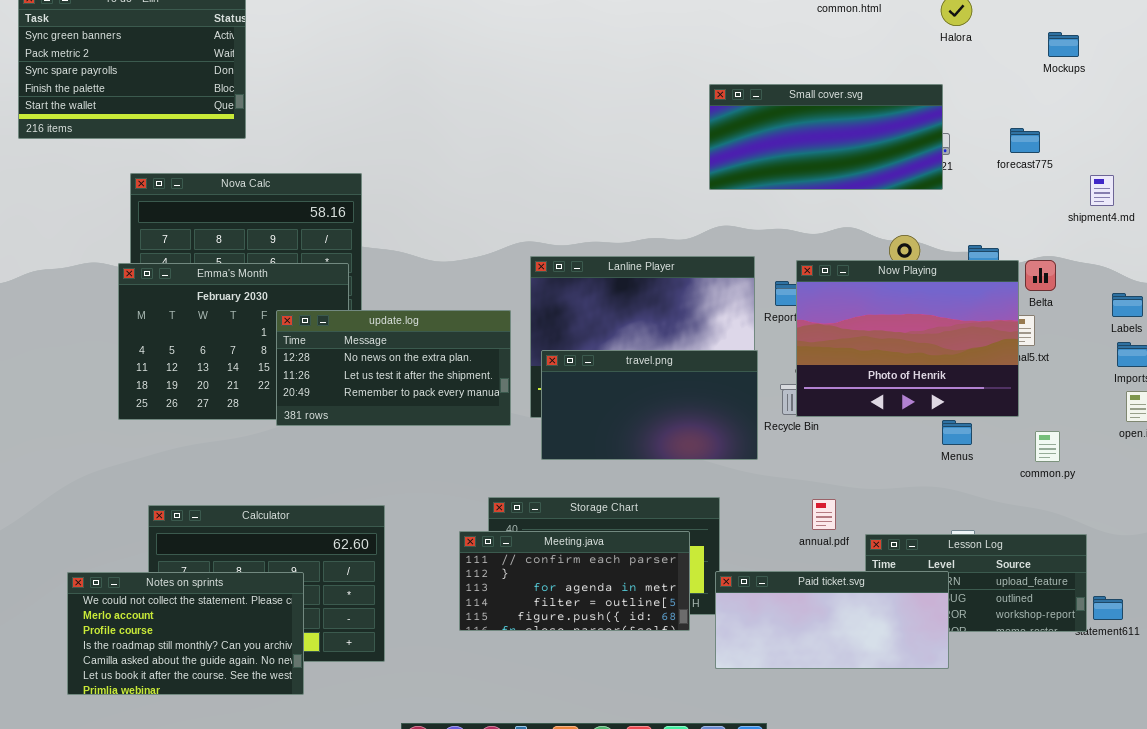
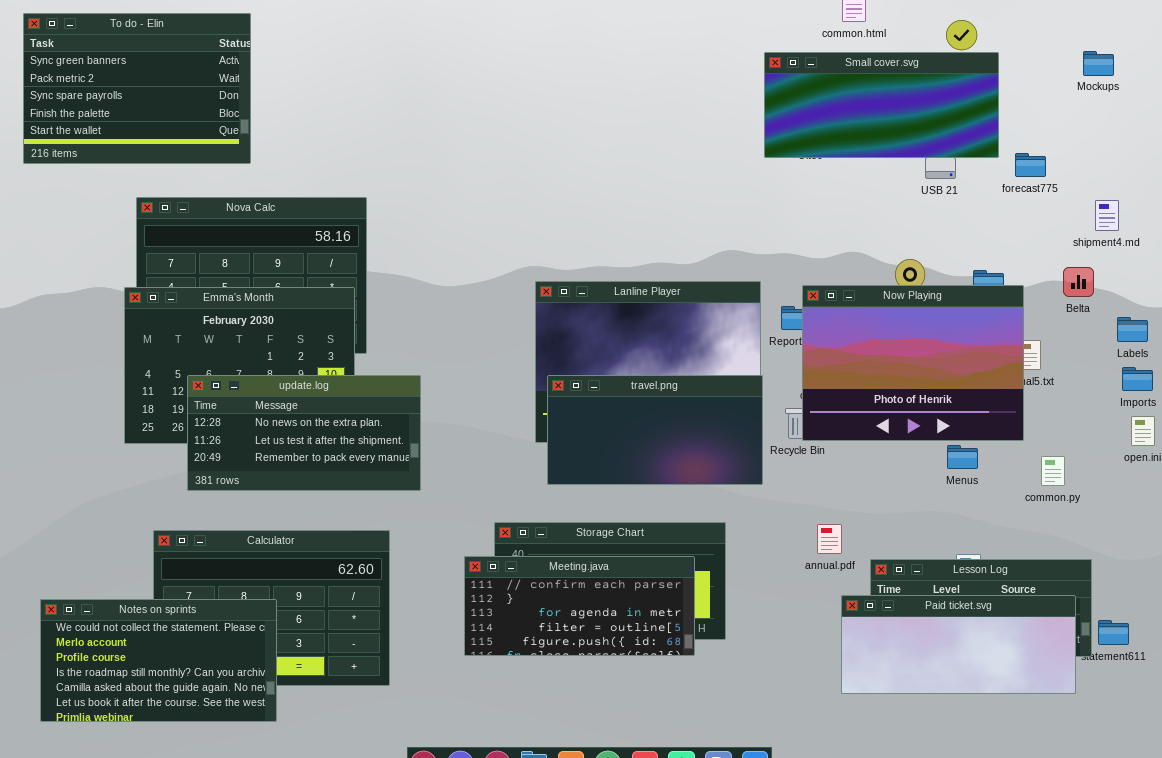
Mockups: [1048,32,1079,57] -> [1083,51,1114,76], moved
Small cover.svg: [709,84,943,190] -> [764,52,999,158], moved
Belta: [1025,260,1056,291] -> [1063,267,1094,297], moved
update.log: [276,310,511,426] -> [187,375,421,491], moved
Paid ticket.svg: [715,571,949,669] -> [841,595,1076,694], moved
Notes on sprints: [67,572,304,695] -> [40,599,277,722], moved

